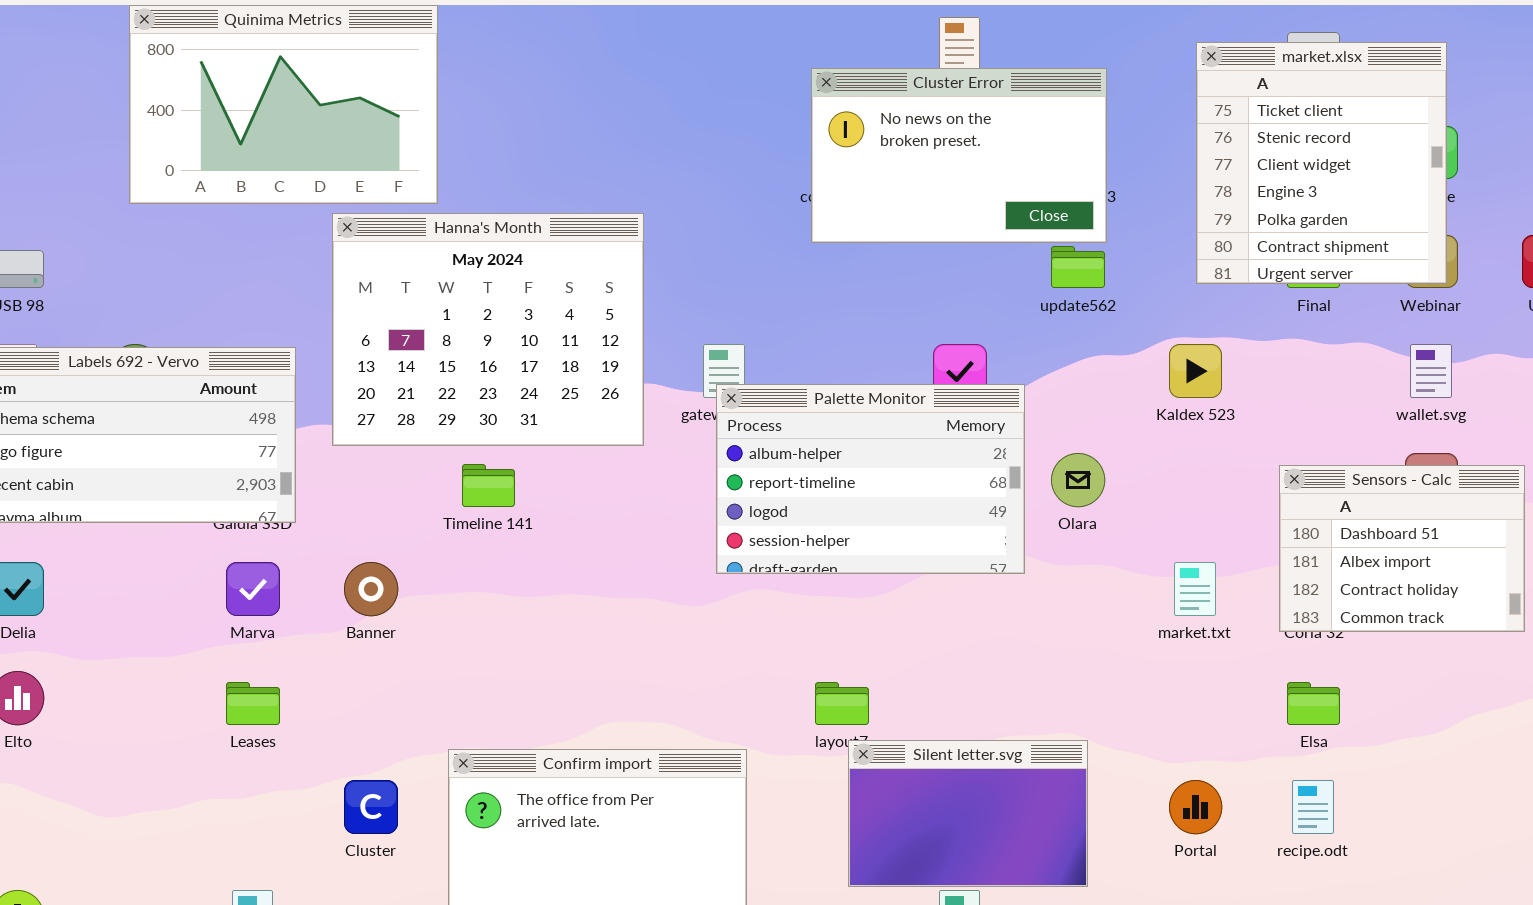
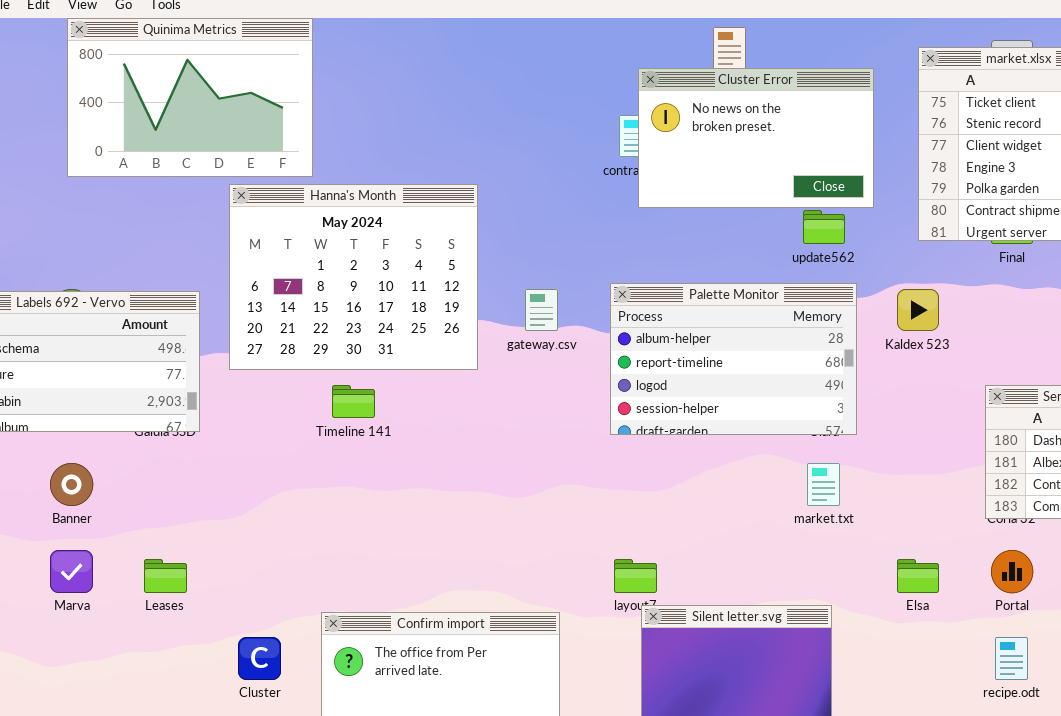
Cluster Error: [811,68,1107,243] -> [638,68,874,208], moved
Palette Monitor: [716,384,1025,574] -> [610,283,857,435], moved
Marva: [226,562,280,616] -> [50,550,93,593], moved
Banner: [344,562,398,616] -> [50,463,93,506], moved
market.txt: [1174,562,1216,616] -> [807,463,840,506], moved
Elsa: [1287,682,1340,725] -> [897,559,939,593], moved
Portal: [1169,780,1222,834] -> [991,550,1033,593], moved

